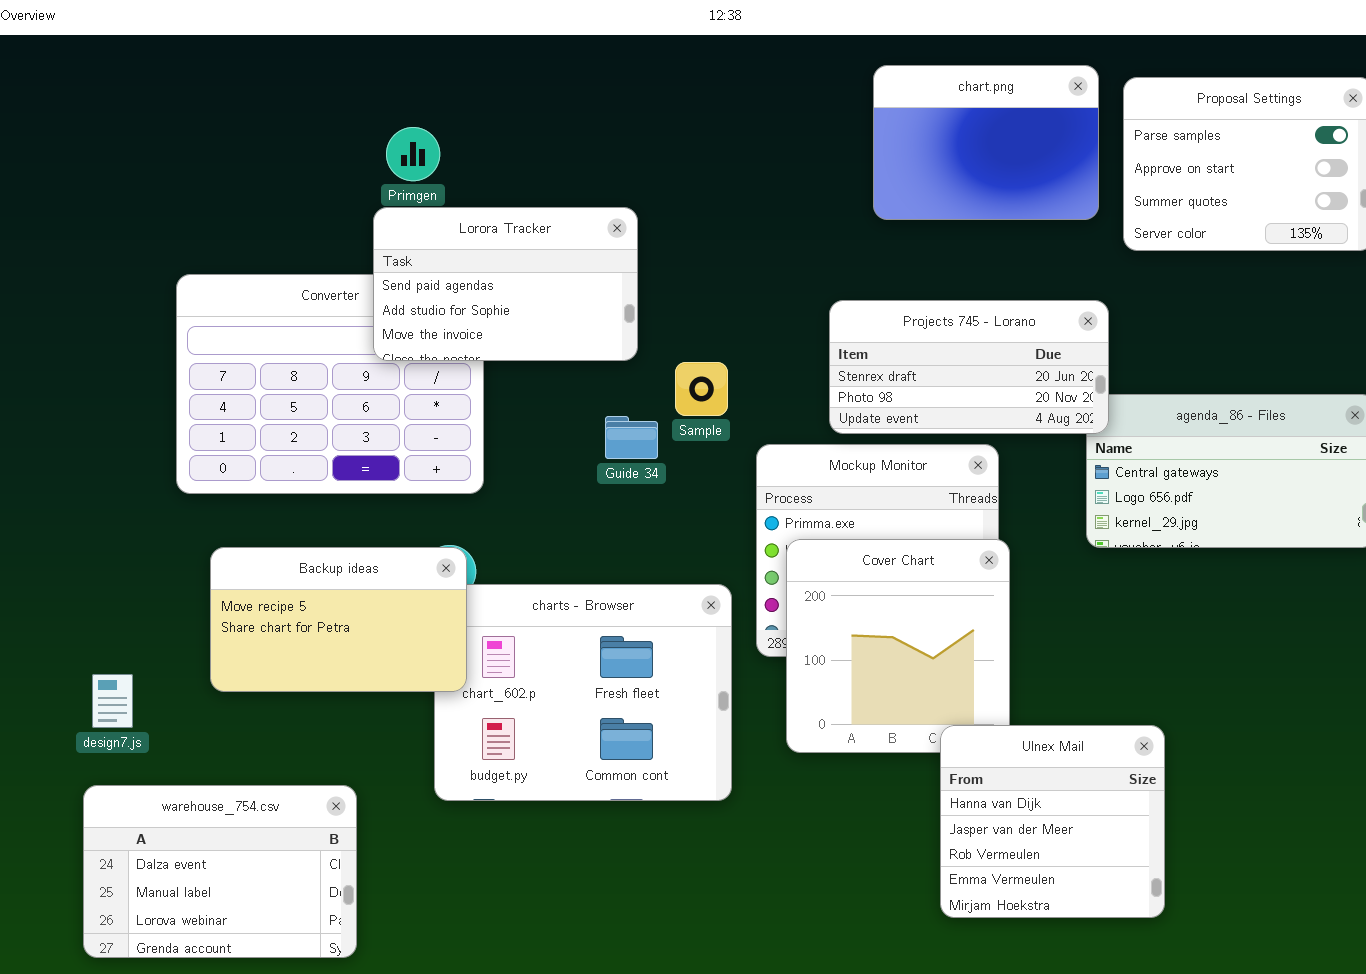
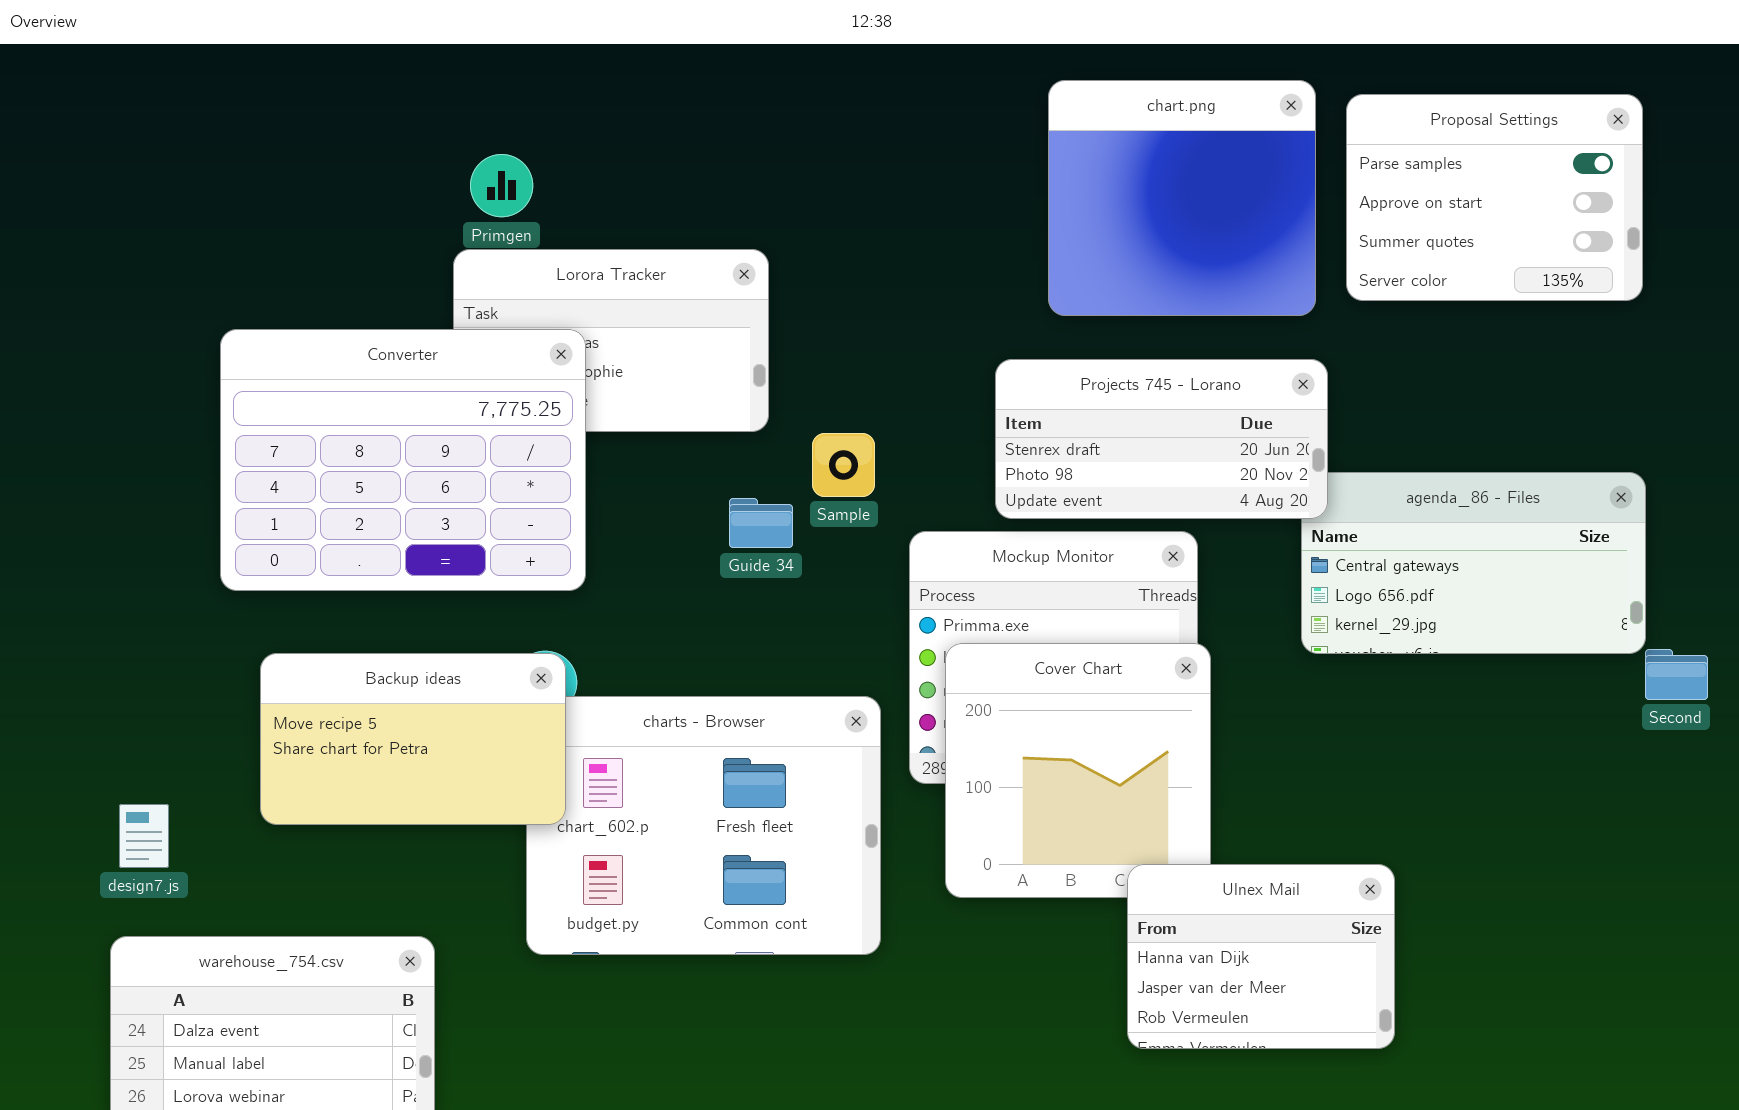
chart.png: [873,65,1099,220] -> [1048,80,1316,316], resized
Converter: [176,274,484,494] -> [220,329,586,591], raised
Ulnex Mail: [940,725,1165,918] -> [1127,864,1395,1049], resized

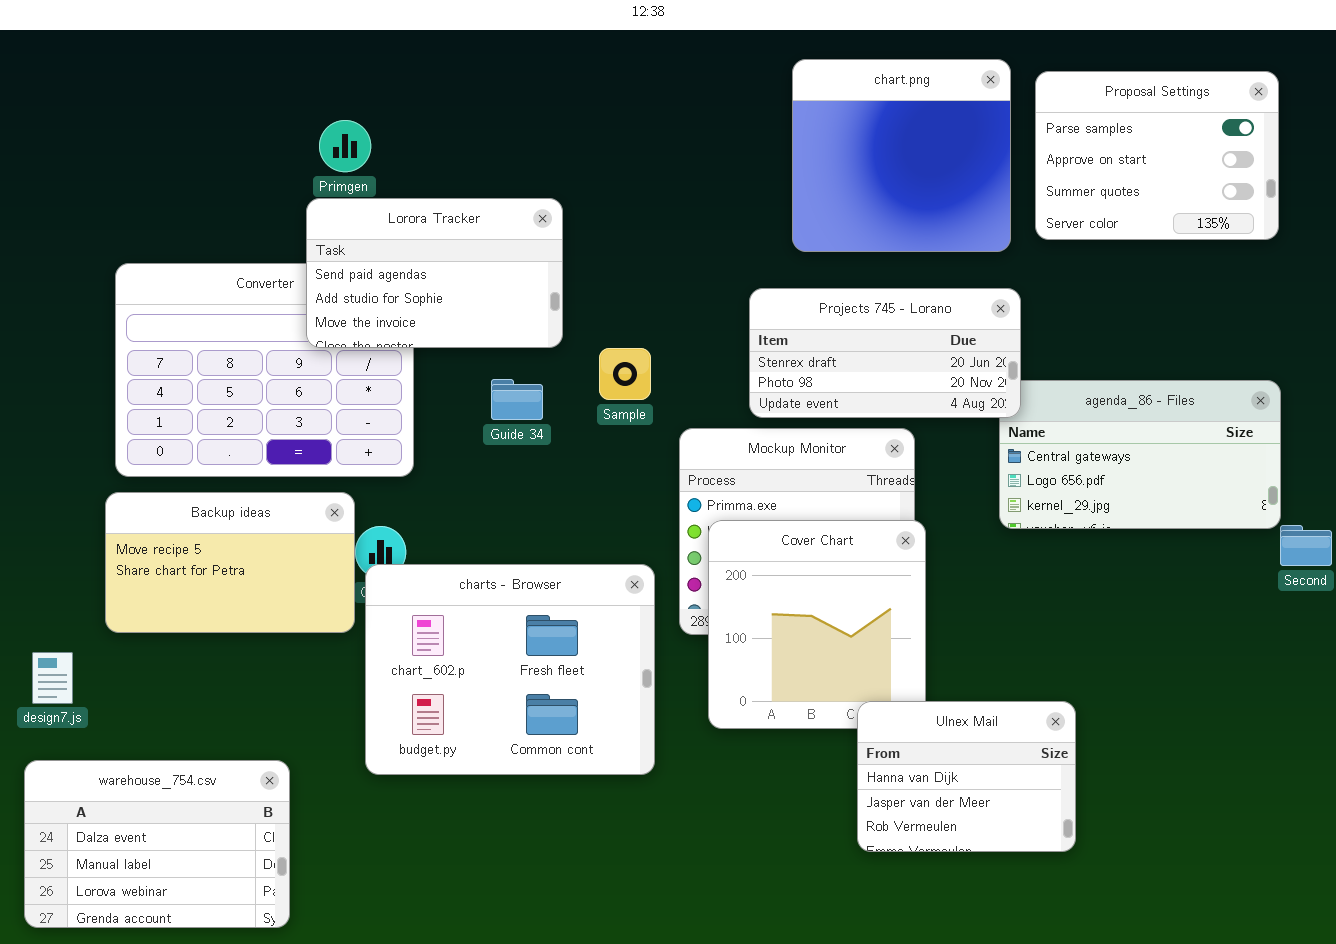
Lorora Tracker: [453,249,769,432] -> [306,198,563,348], raised
Guide 34: [729,498,793,548] -> [491,379,543,420], moved
Backup ideas: [260,653,566,825] -> [105,492,355,633], moved

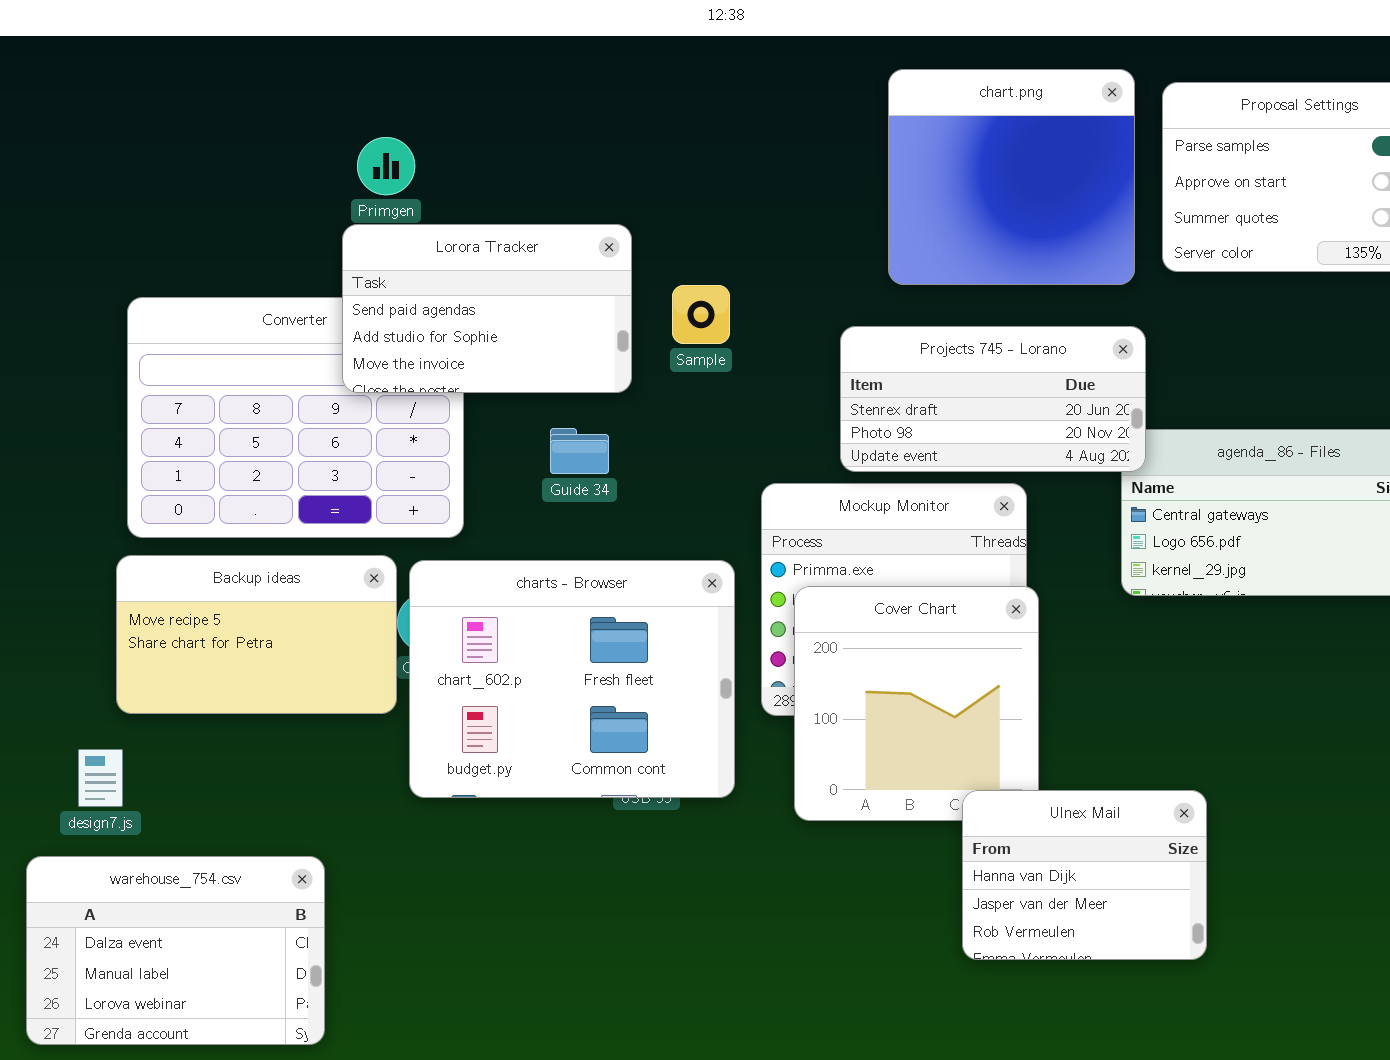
Sample: [599,348,651,400] -> [672,285,730,344], moved
charts - Browser: [365,564,655,775] -> [409,560,735,798], moved
design7.js: [32,652,73,704] -> [78,749,123,807], moved

